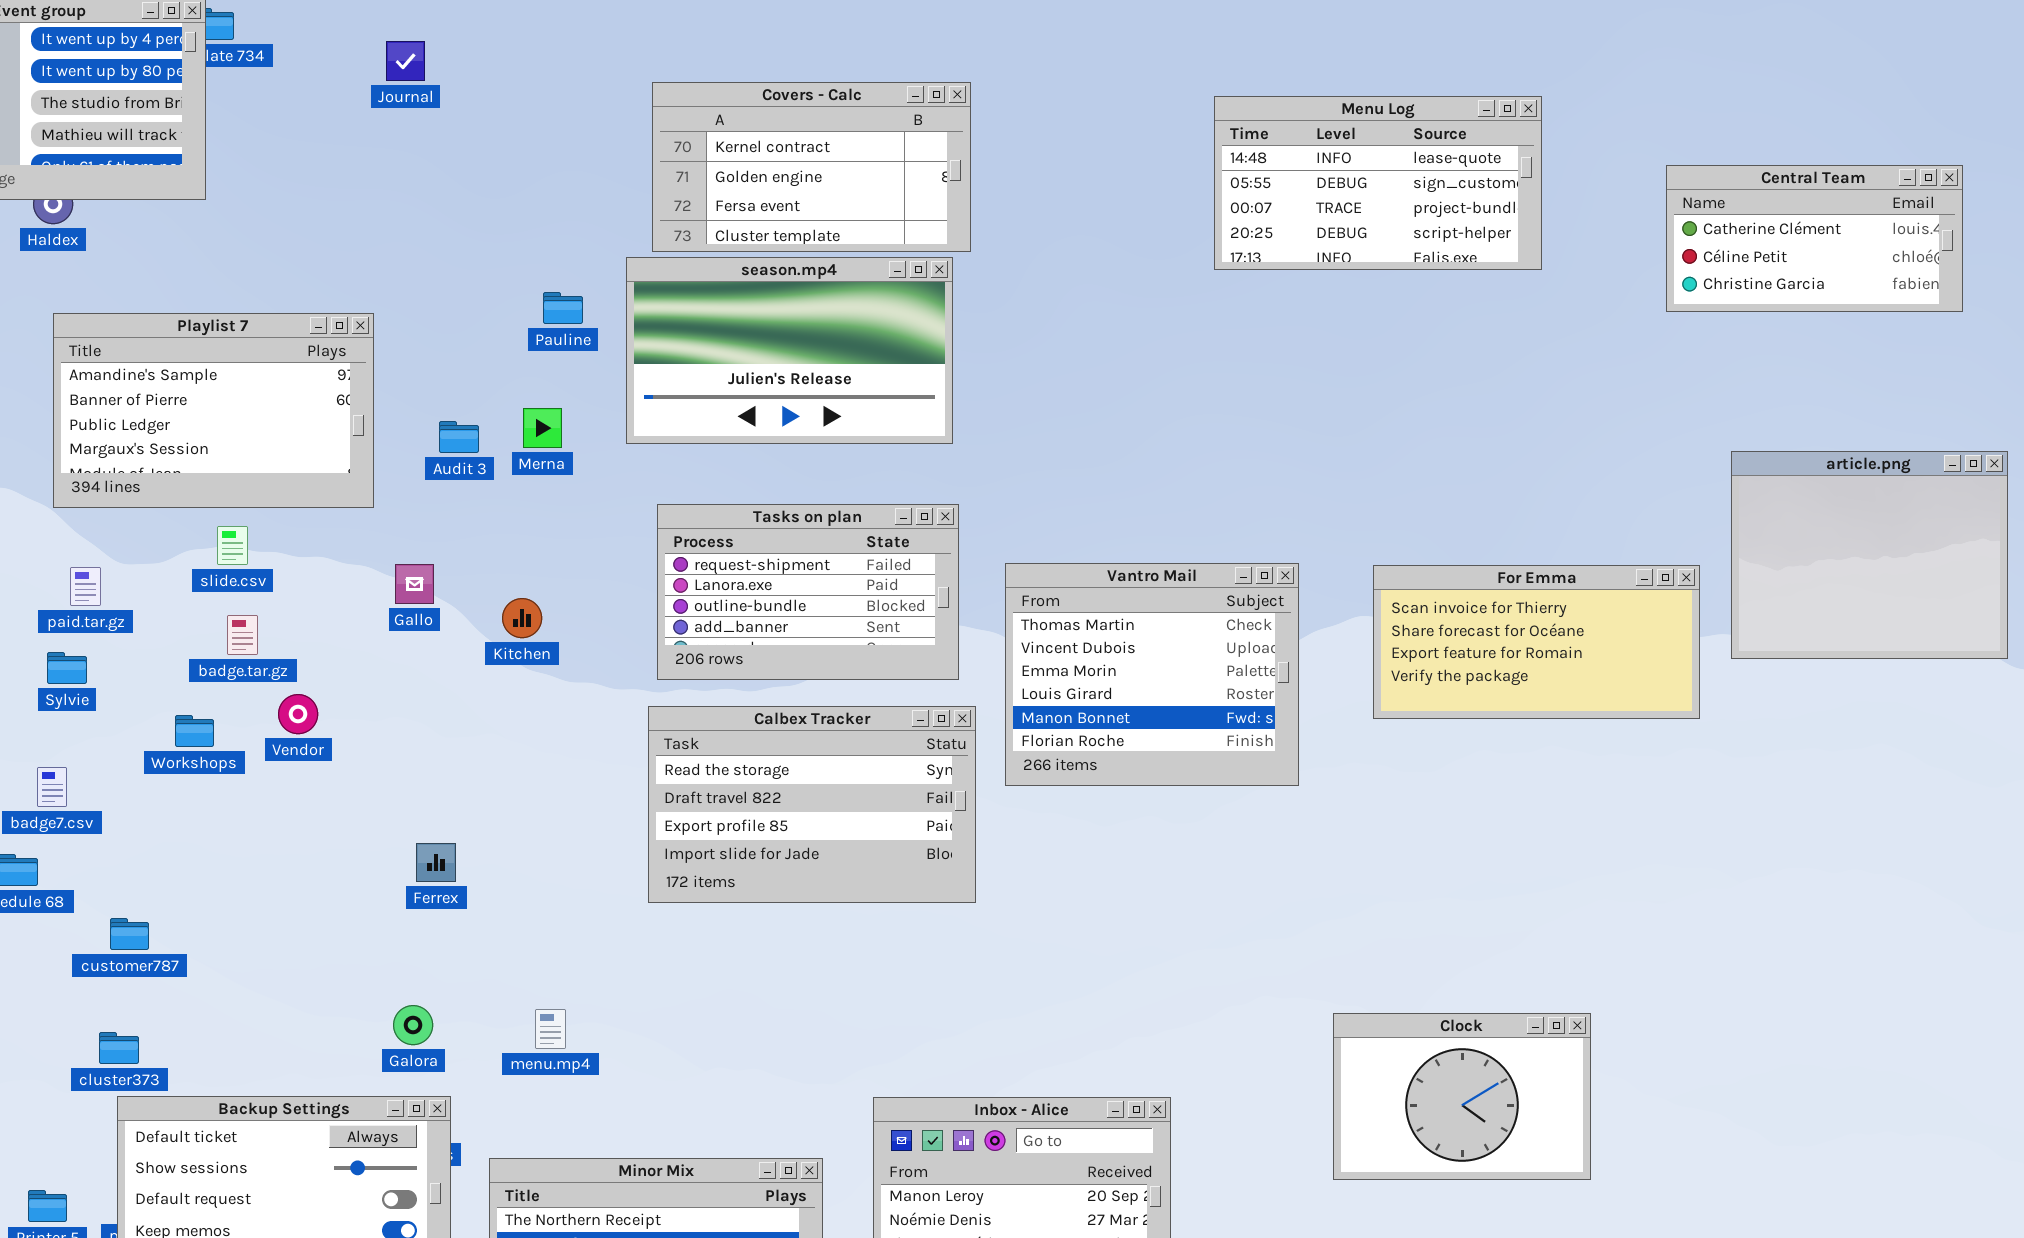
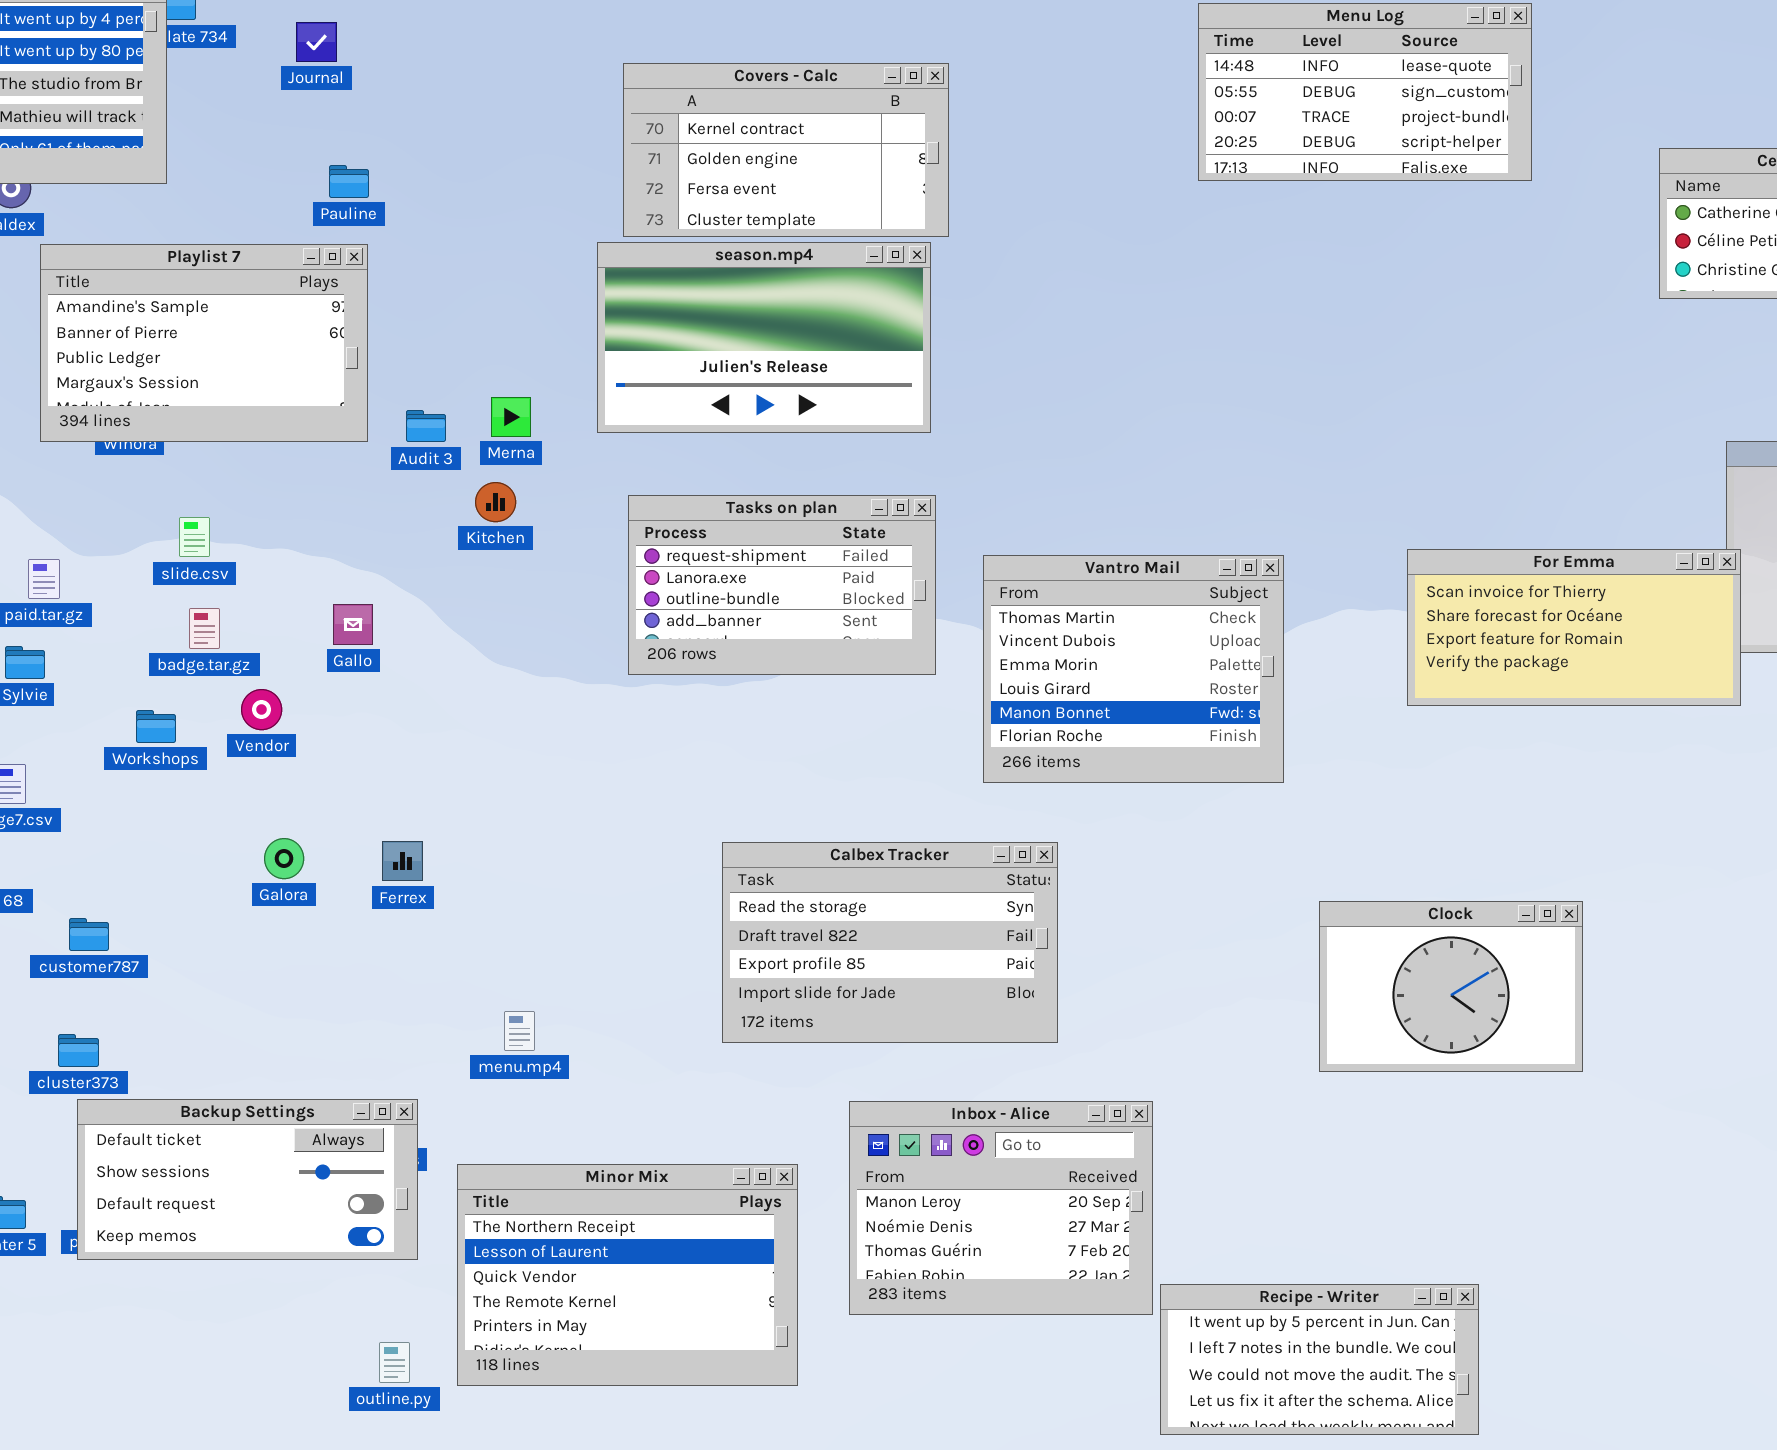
Journal: [386,41,425,81] -> [296,22,337,62], moved
Menu Log: [1214,96,1542,270] -> [1198,3,1532,181], moved
Pauline: [543,292,583,324] -> [329,165,369,198], moved
Playlist 7: [53,313,374,508] -> [40,244,368,442], moved
Gallo: [395,564,434,604] -> [333,604,373,645], moved
For Emma: [1373,565,1700,719] -> [1407,549,1741,706], moved
Kitchen: [502,598,542,638] -> [475,482,516,522], moved
Calbex Tracker: [648,706,976,903] -> [722,842,1058,1043], moved
Galora: [393,1005,433,1045] -> [264,838,304,879], moved
Clock: [1333,1013,1591,1180] -> [1319,901,1583,1072], moved

